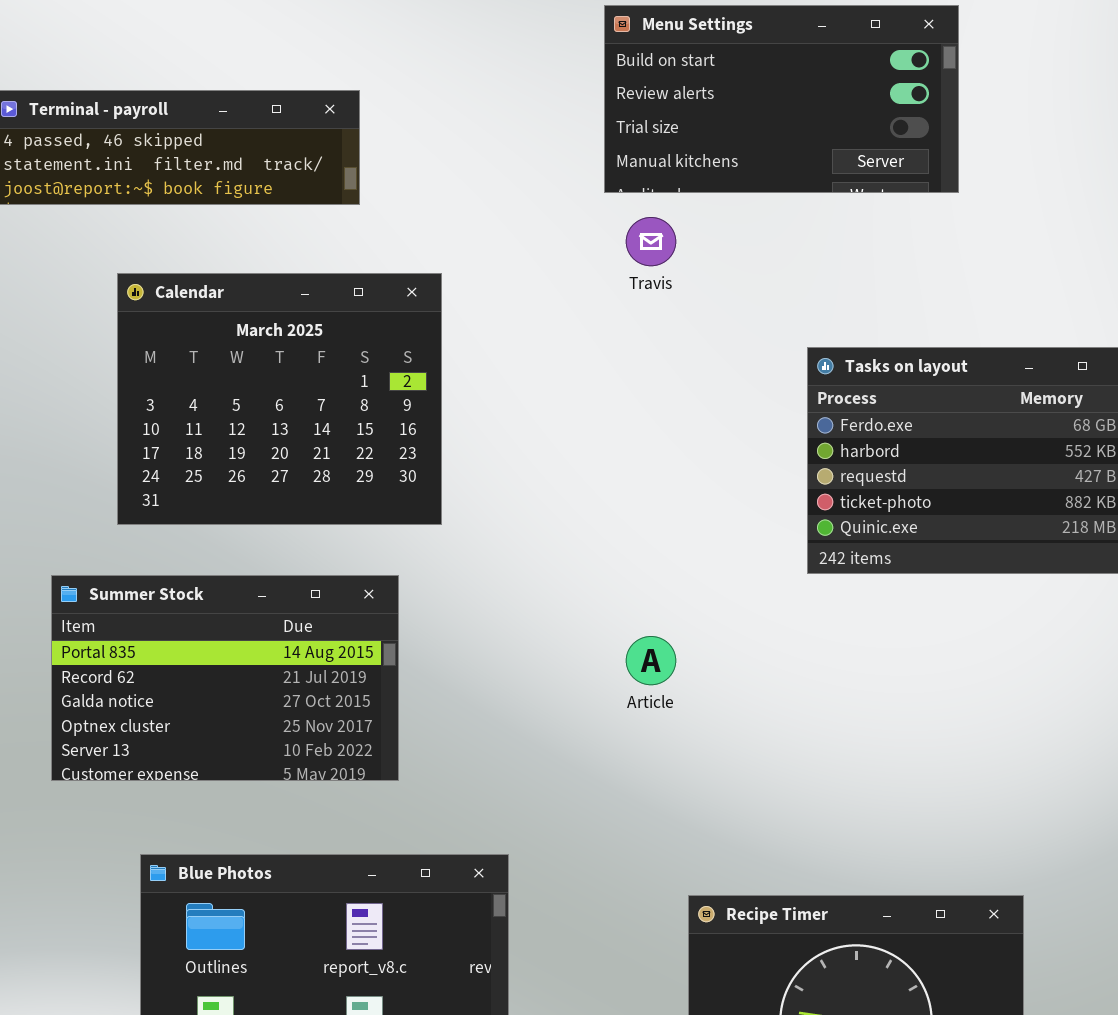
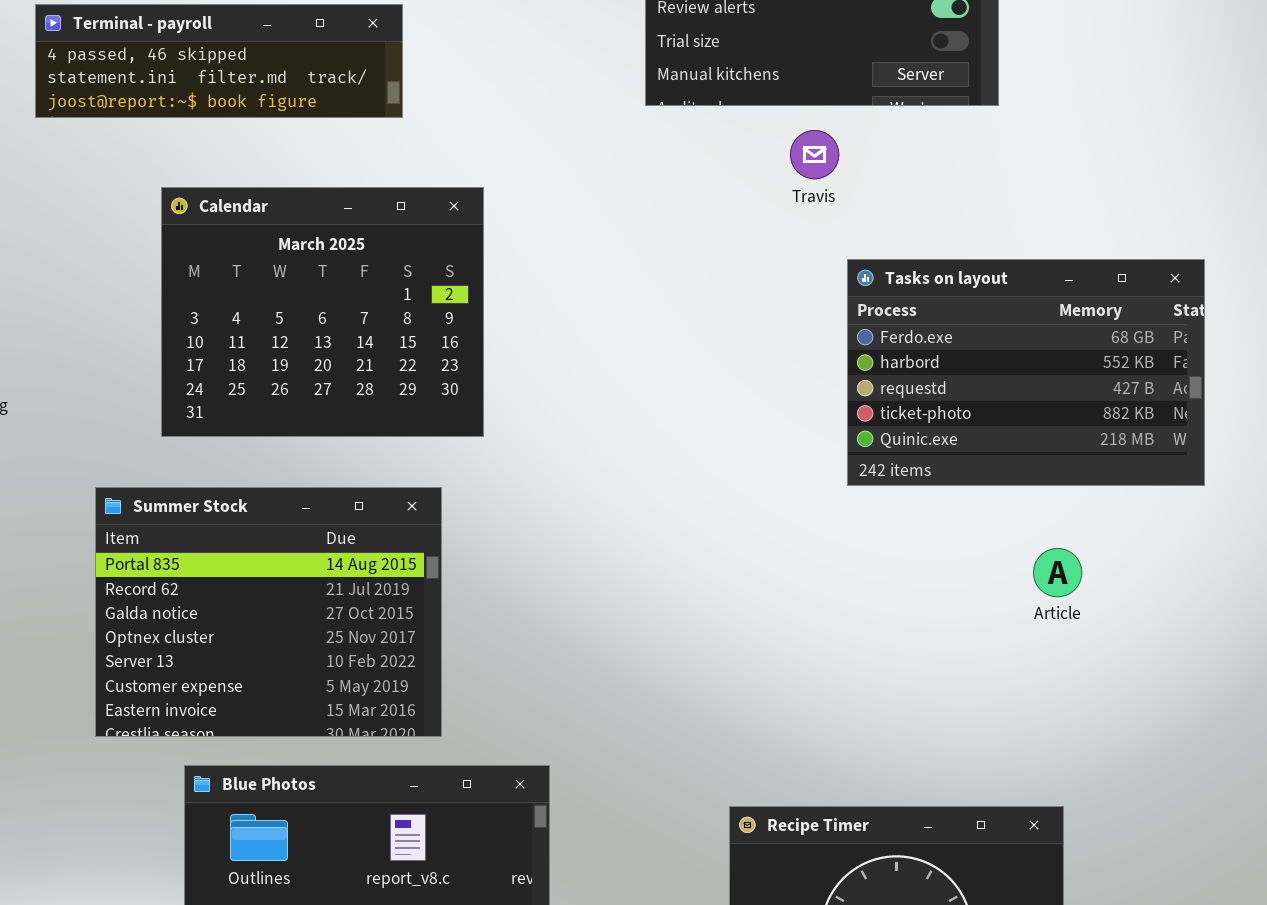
Travis: [626,217,676,266] -> [790,130,839,179], moved
Summer Stock: [51,575,399,781] -> [95,487,442,737], resized
Article: [626,636,676,685] -> [1033,548,1082,597], moved

